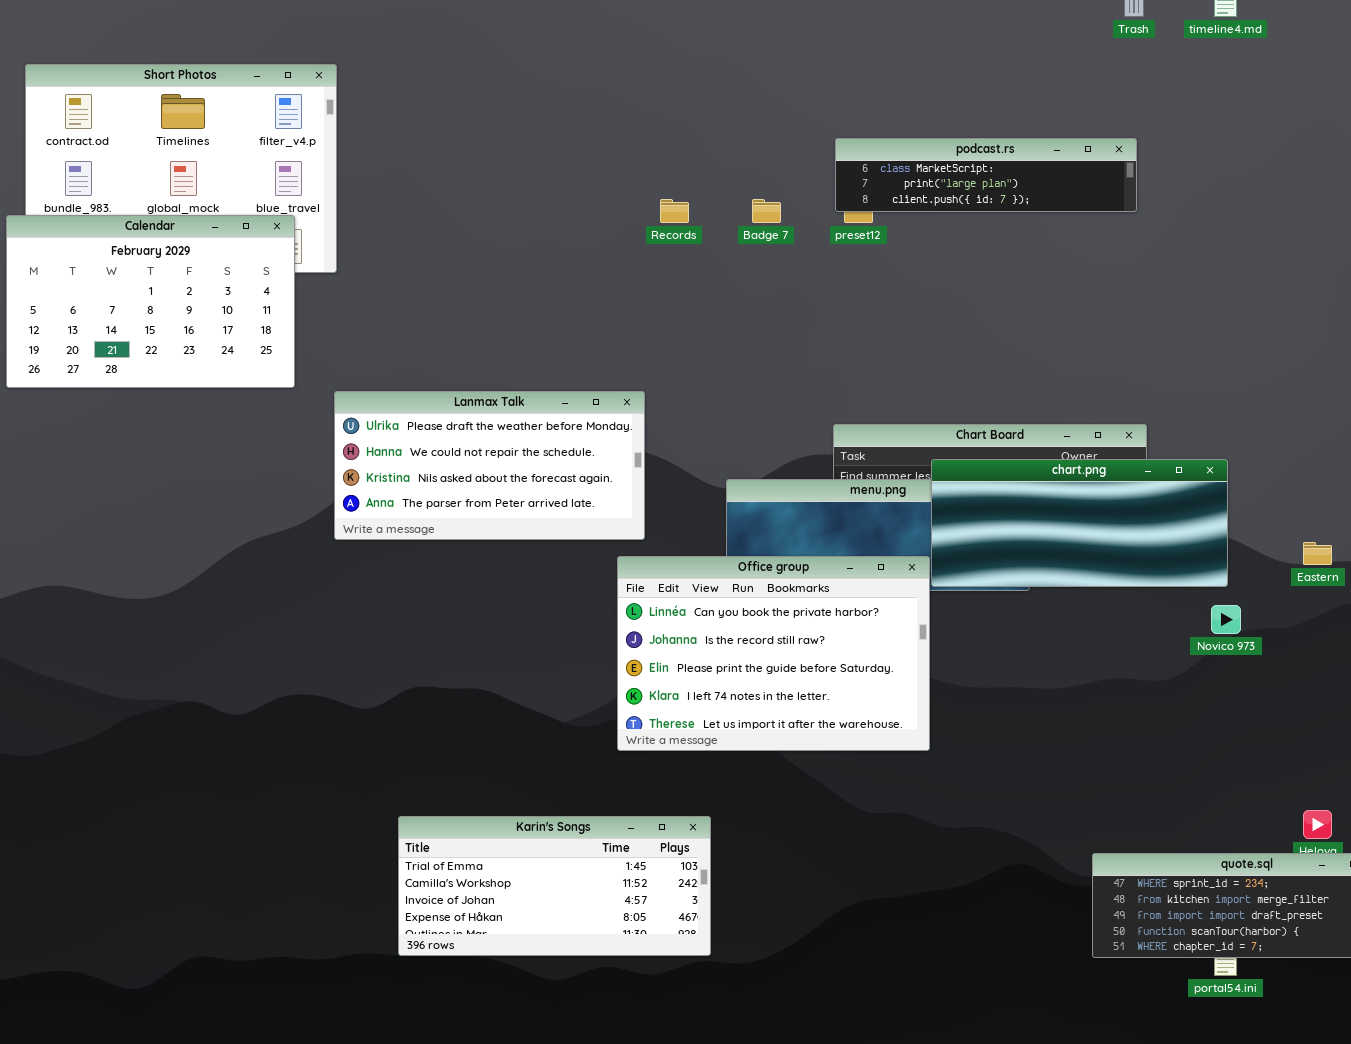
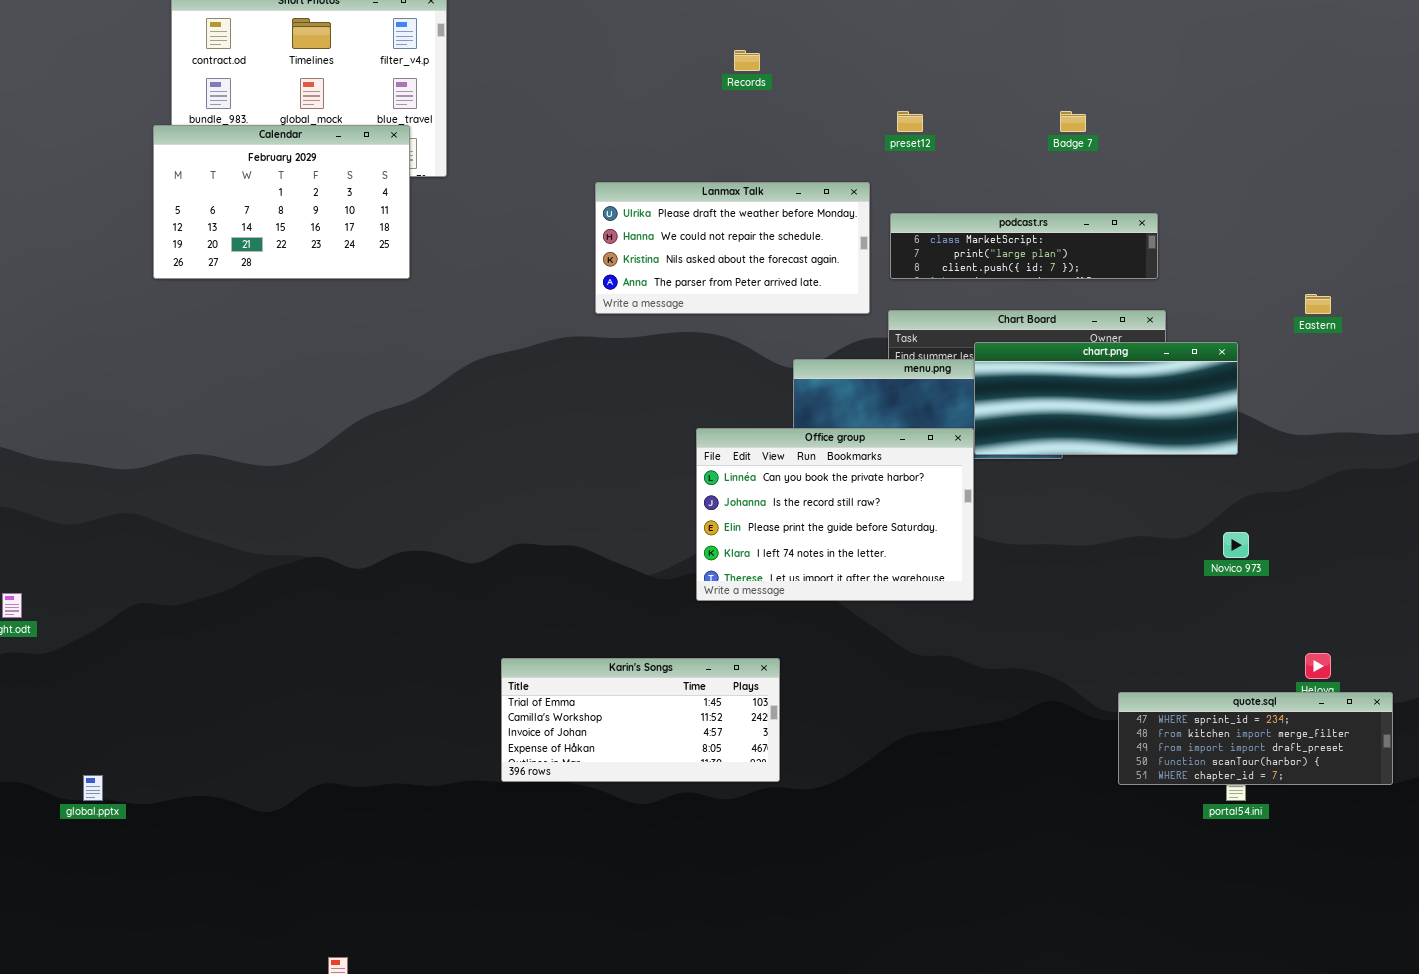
podcast.rs: [835,138,1137,212] -> [890,213,1158,279], moved
Records: [660,199,689,223] -> [734,50,760,71], moved
Badge 7: [752,199,781,223] -> [1060,111,1086,132], moved
Lanmax Talk: [334,391,645,540] -> [595,182,870,314], moved
Eastern: [1303,542,1332,565] -> [1305,294,1331,314], moved
Novico 973: [1211,605,1241,634] -> [1223,532,1249,558], moved

